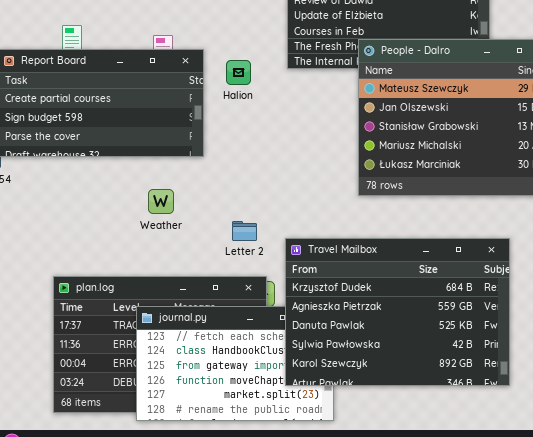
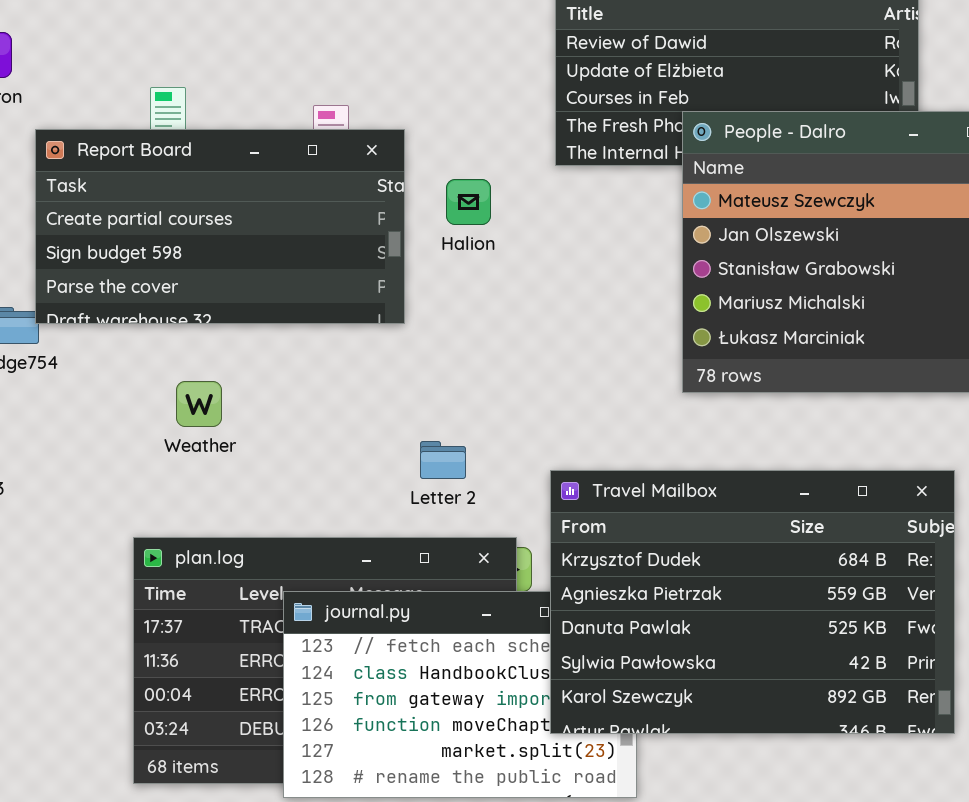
Halion: [226,60,251,85] -> [446,179,491,225], moved
Weather: [148,189,174,214] -> [176,381,222,427], moved
Letter 2: [232,221,257,241] -> [420,441,466,479], moved

